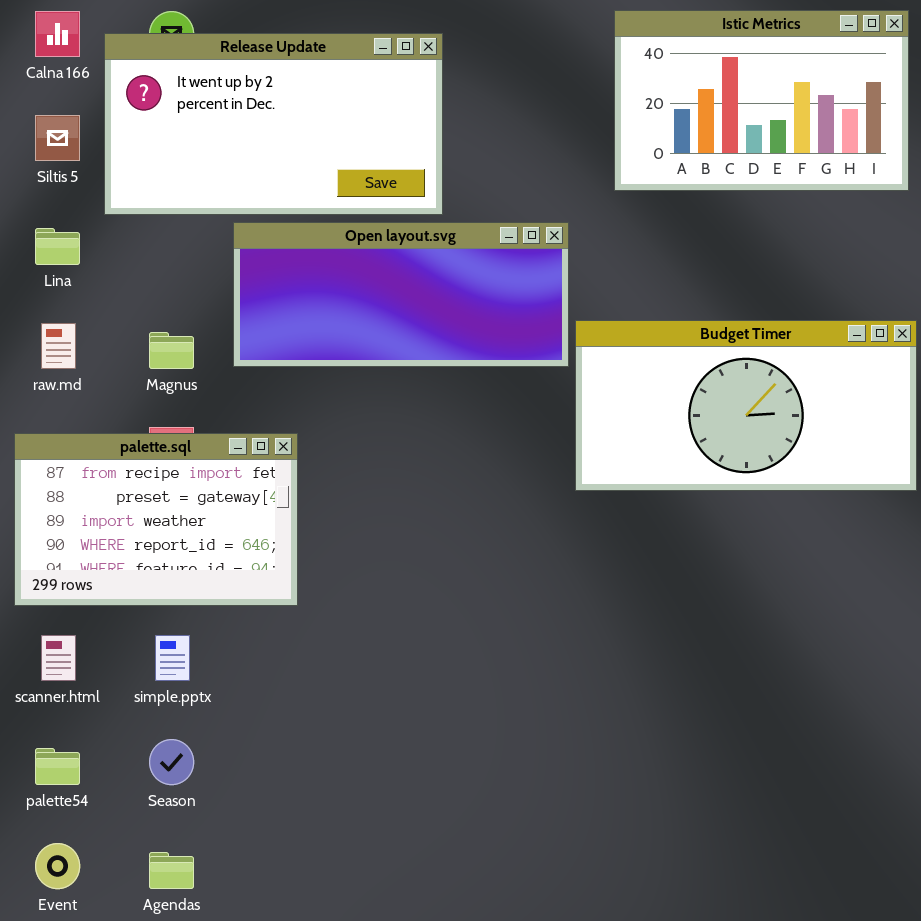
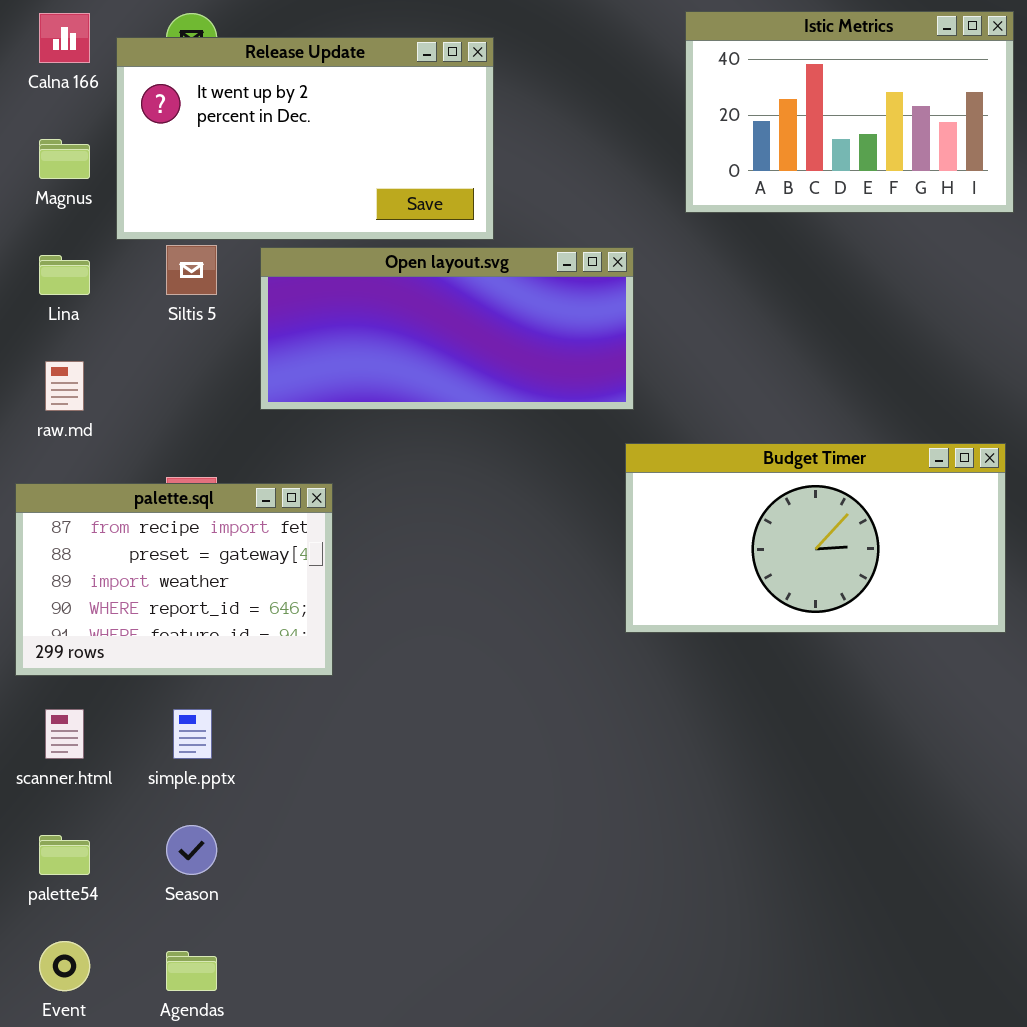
Siltis 5: [35,115,80,161] -> [166,245,217,295], moved
Budget Timer: [575,320,917,491] -> [625,443,1006,633], moved
Magnus: [149,332,194,369] -> [39,139,90,179], moved

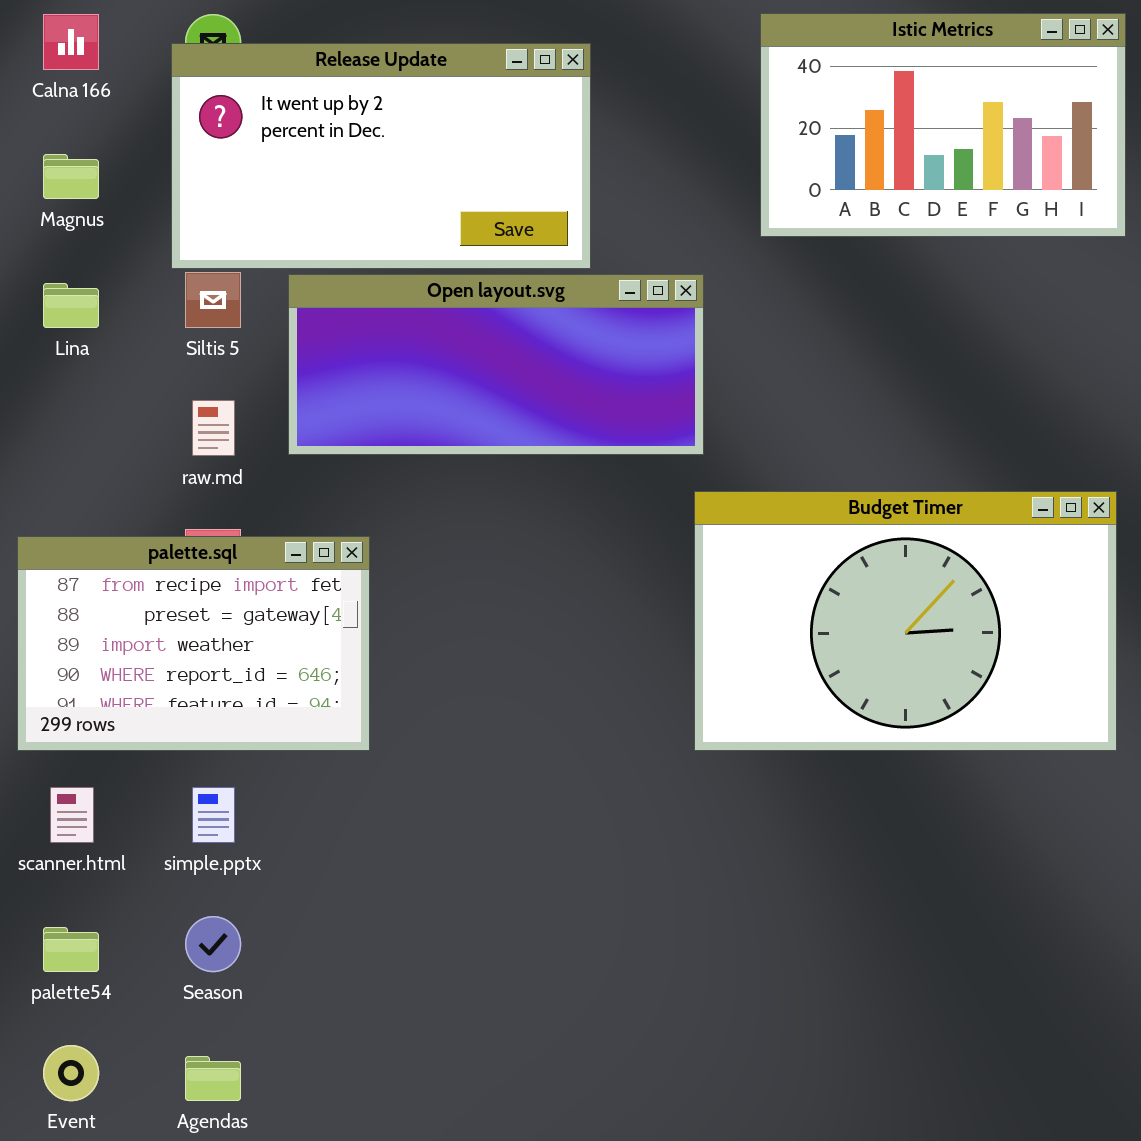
Release Update: [116,37,494,240] -> [171,43,591,269], moved
raw.md: [45,361,84,411] -> [192,400,235,456], moved
Budget Timer: [625,443,1006,633] -> [694,491,1117,751], resized

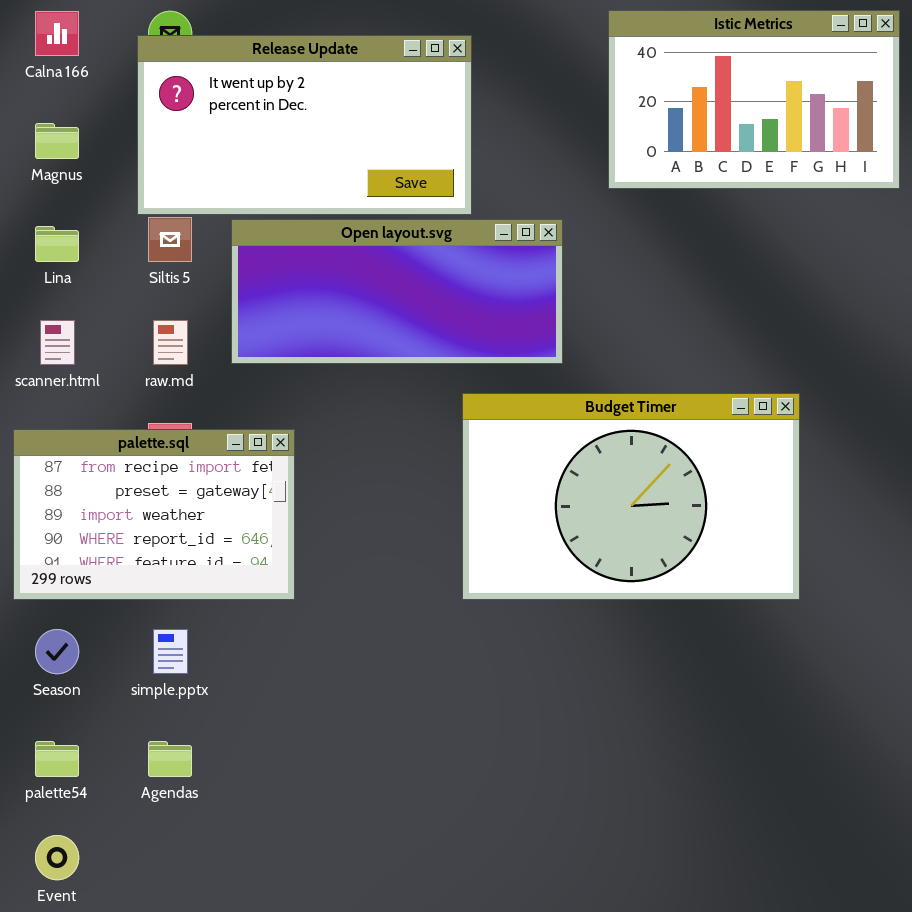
Budget Timer: [694,491,1117,751] -> [462,393,800,600], moved
scanner.html: [50,787,94,843] -> [40,320,75,365], moved
Season: [185,916,241,972] -> [35,629,79,674], moved
Agendas: [185,1056,241,1101] -> [148,741,192,777], moved

